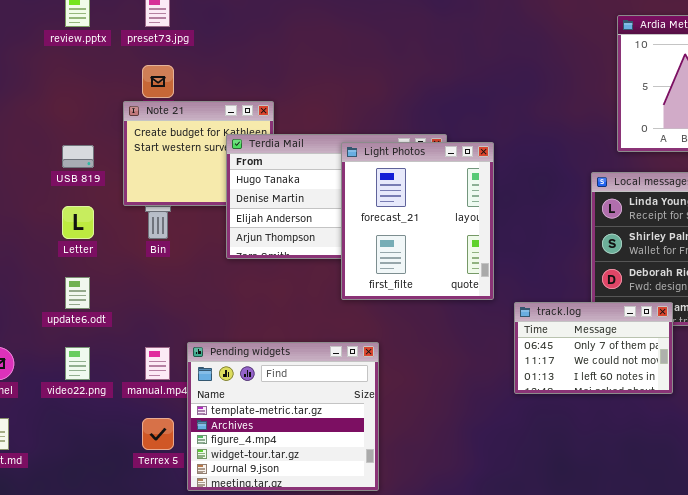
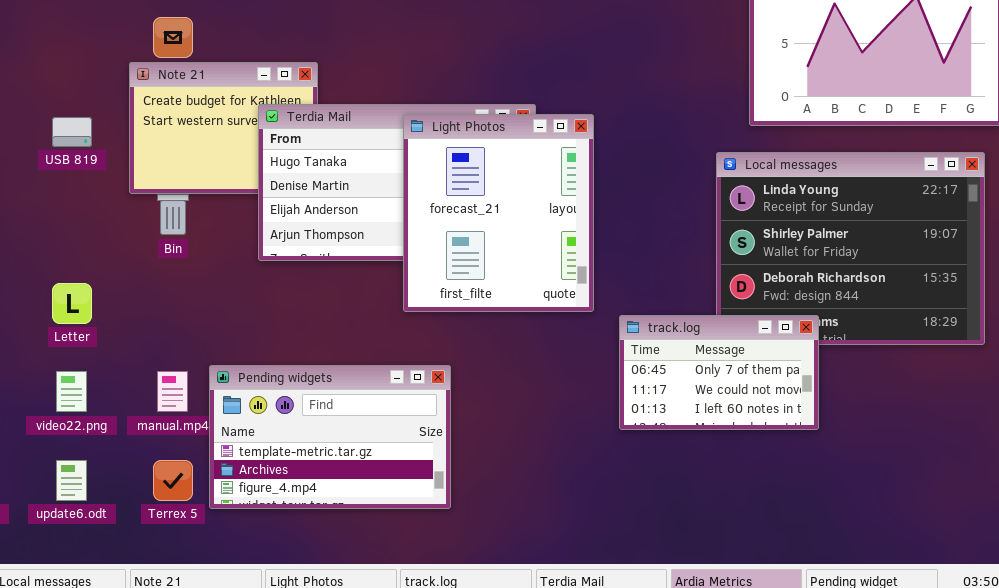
Letter: [62,206,94,239] -> [52,283,92,324], moved
update6.odt: [65,277,90,309] -> [56,460,87,501], moved
Pending widgets: [187,342,379,491] -> [209,365,451,509], resized

